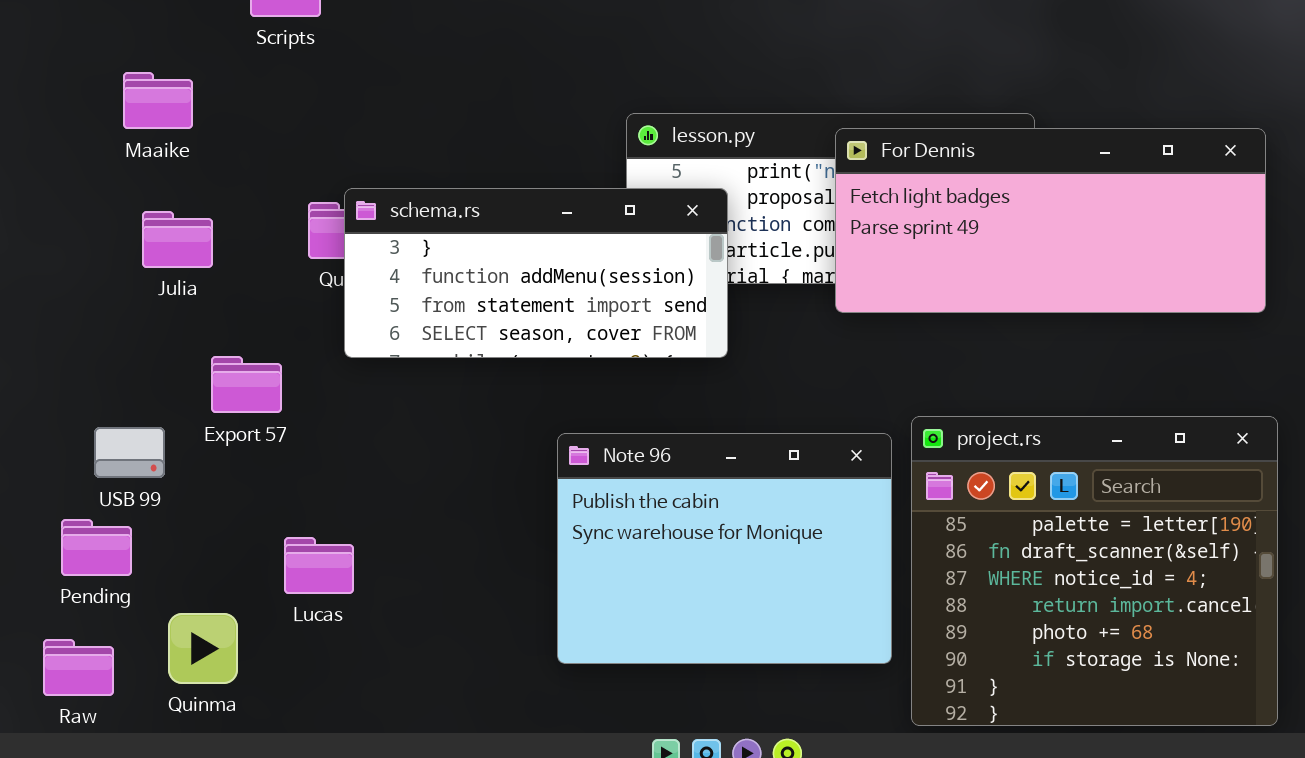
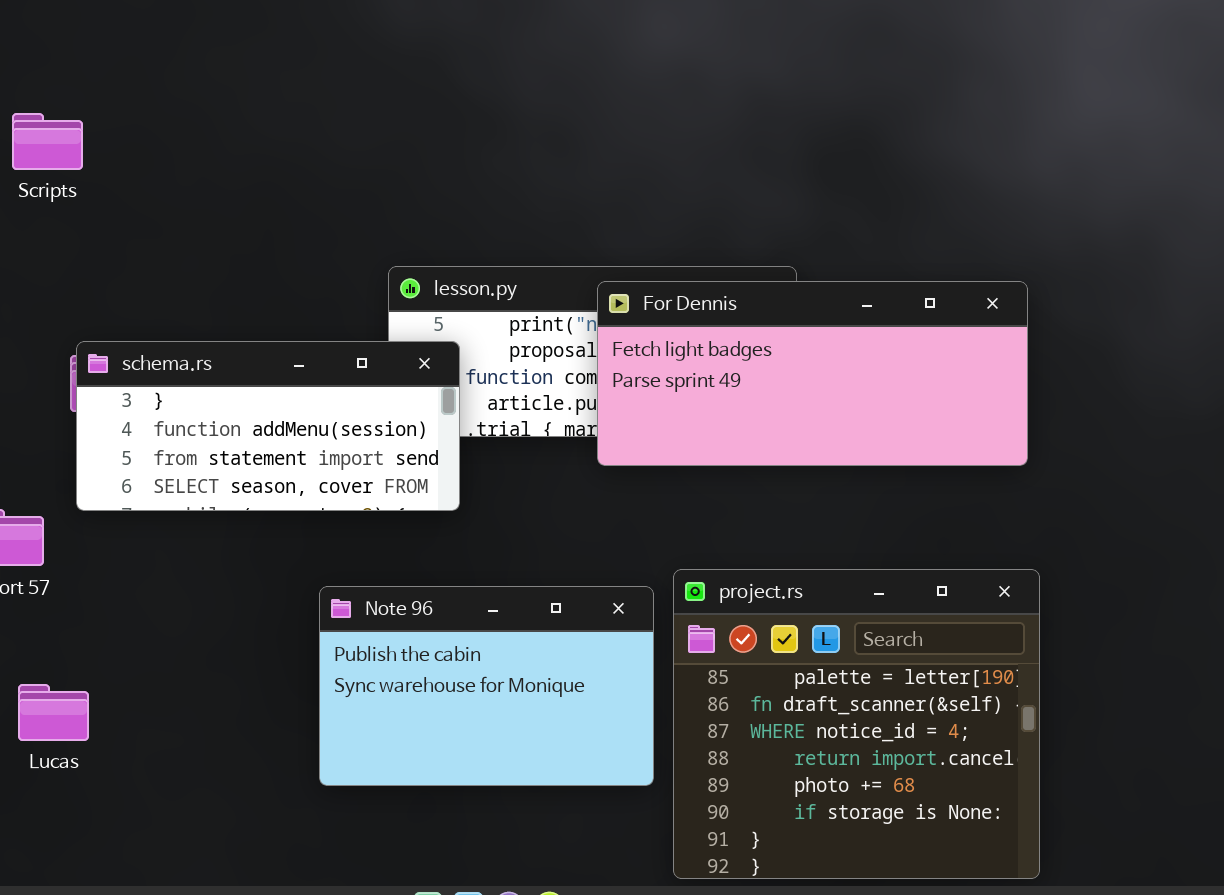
schema.rs: [344,188,728,358] -> [76,341,460,511], moved
Note 96: [557,433,892,664] -> [319,586,654,786], resized
Lucas: [284,537,354,594] -> [18,684,89,741], moved

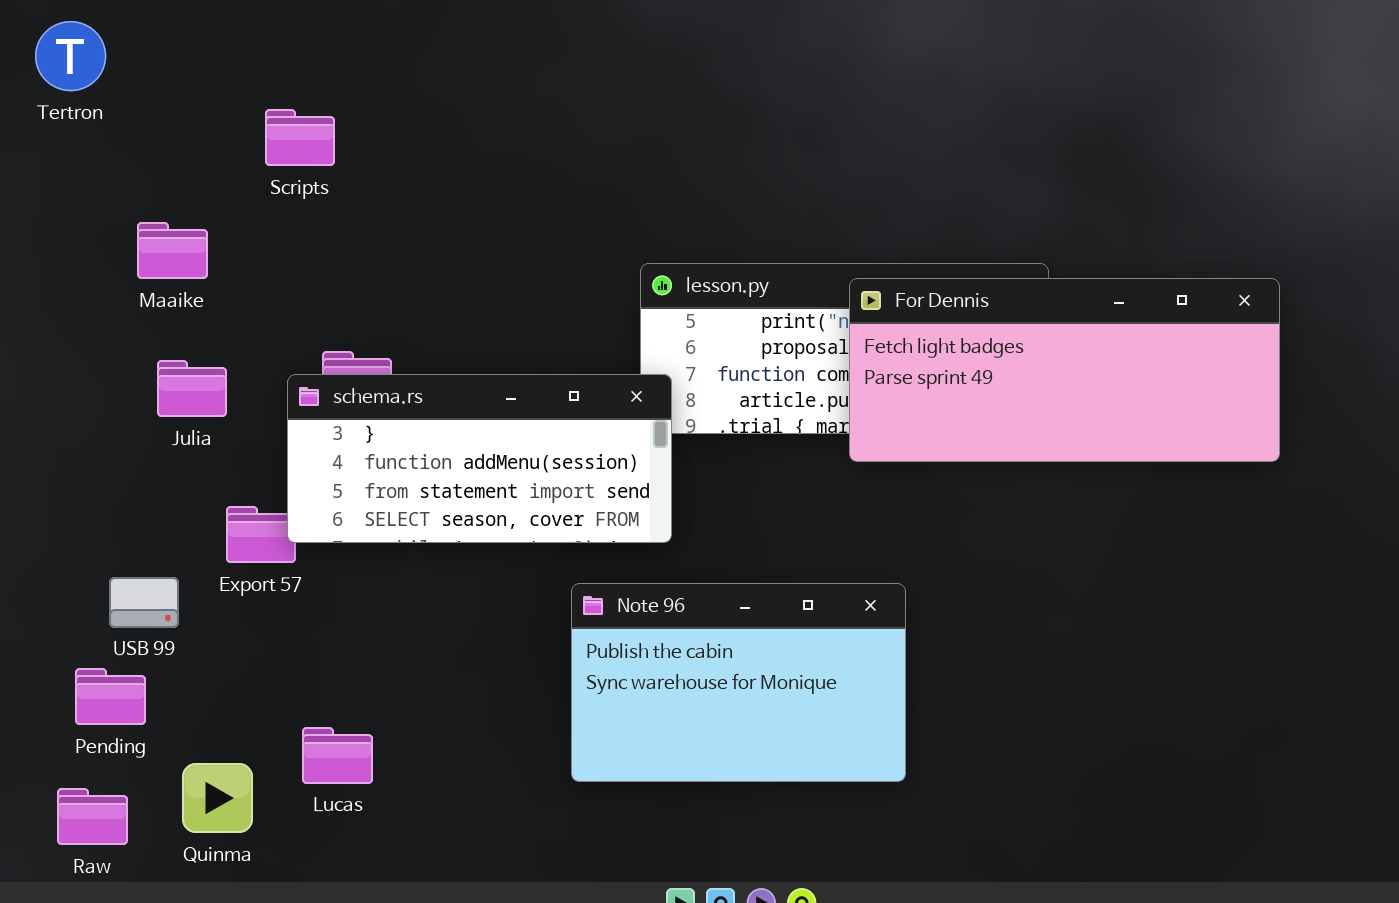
schema.rs: [76,341,460,511] -> [287,374,672,543], moved
project.rs: [673,569,1040,879] -> none, closed
Lucas: [18,684,89,741] -> [302,727,373,784], moved

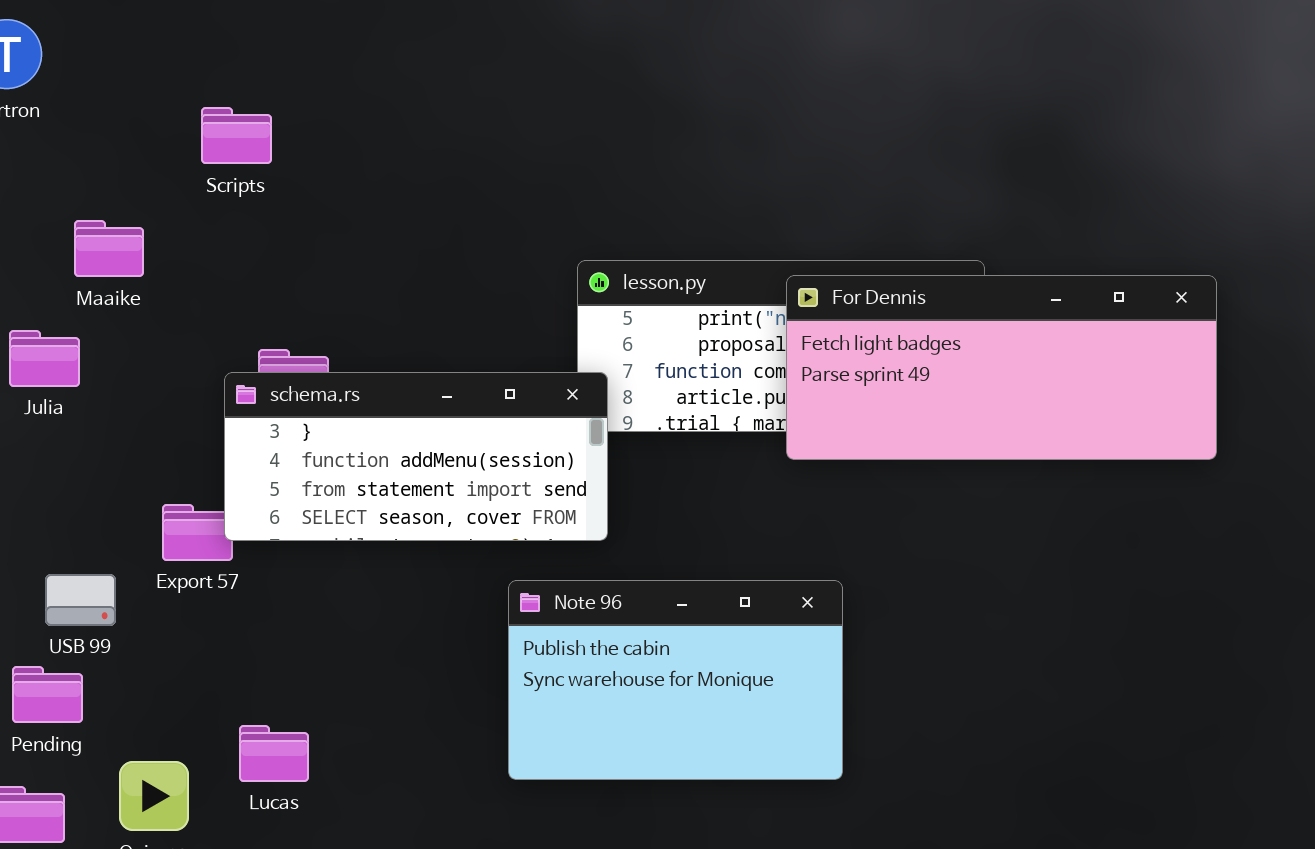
Julia: [157,360,227,417] -> [9,330,80,387], moved

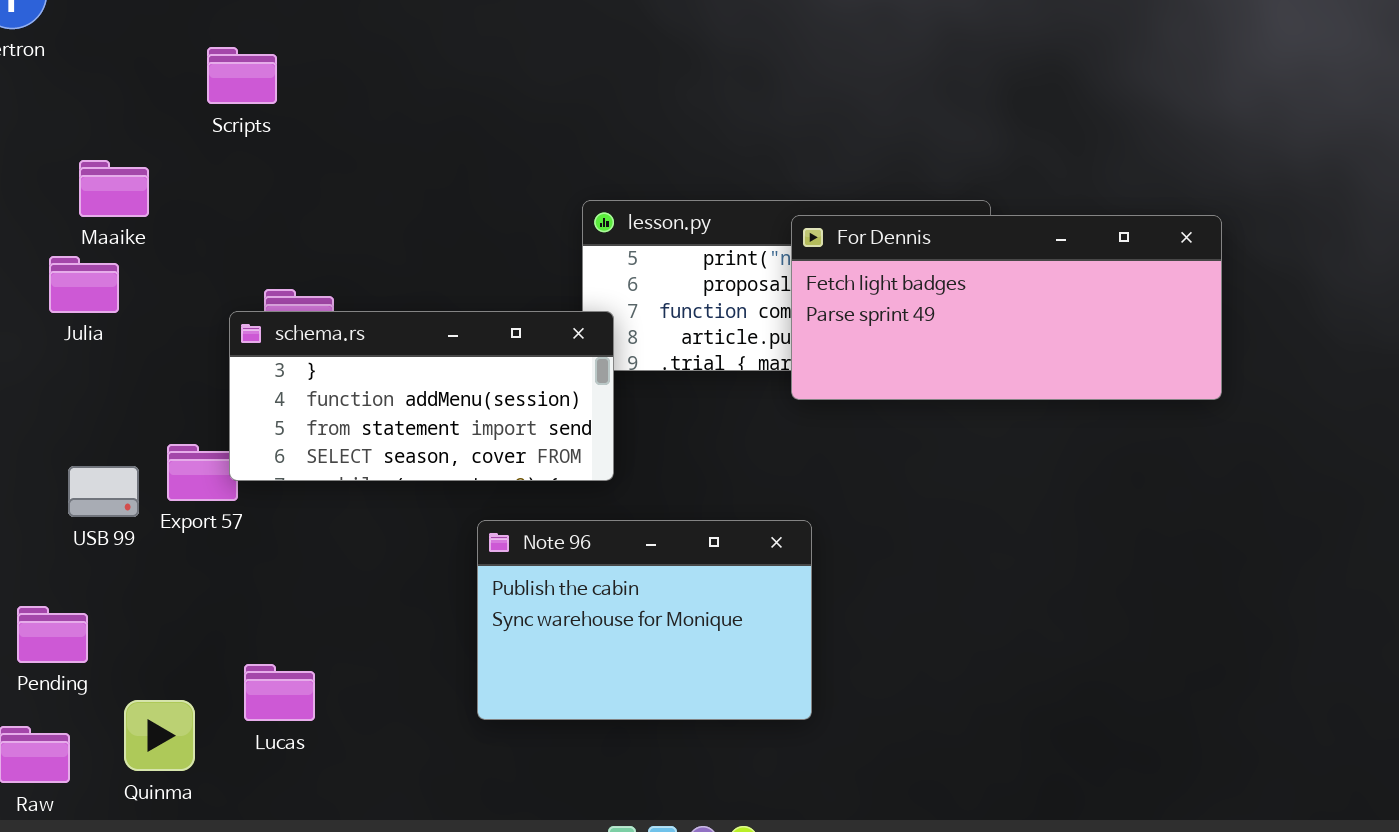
Julia: [9,330,80,387] -> [49,256,119,313], moved
USB 99: [45,574,116,626] -> [68,466,139,517], moved
Note 96: [508,580,843,780] -> [477,520,812,720], moved

